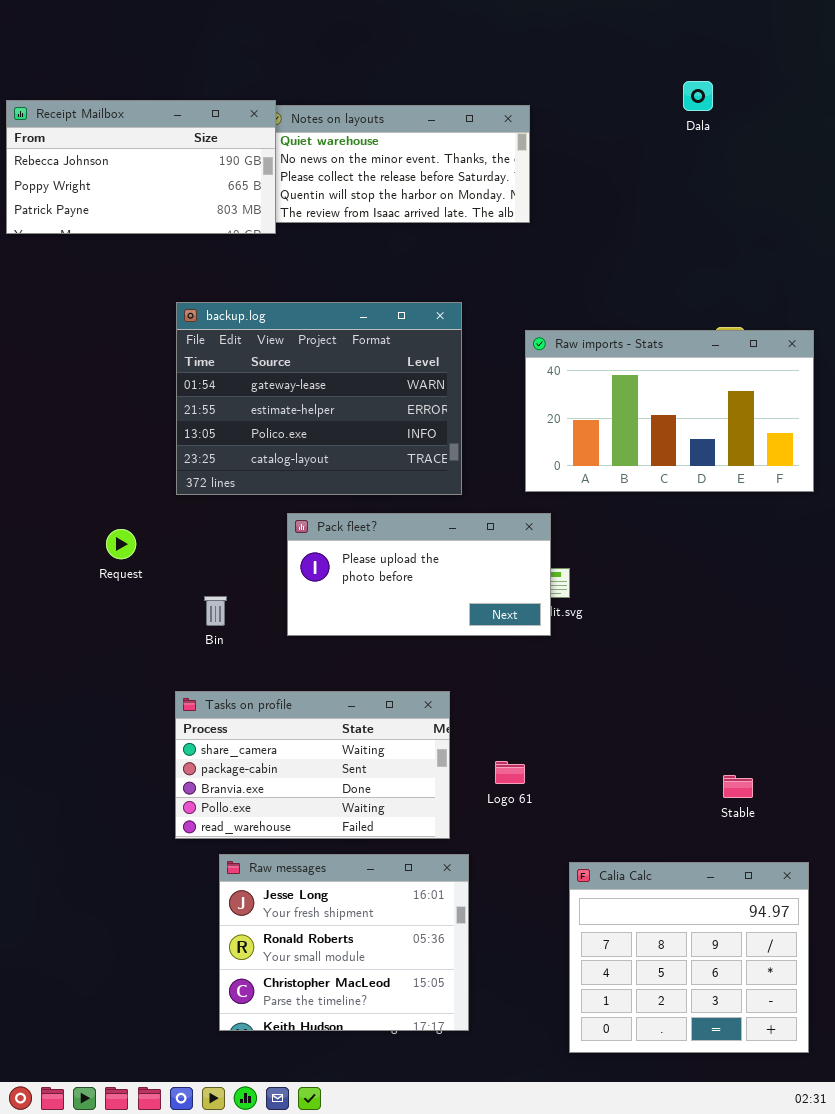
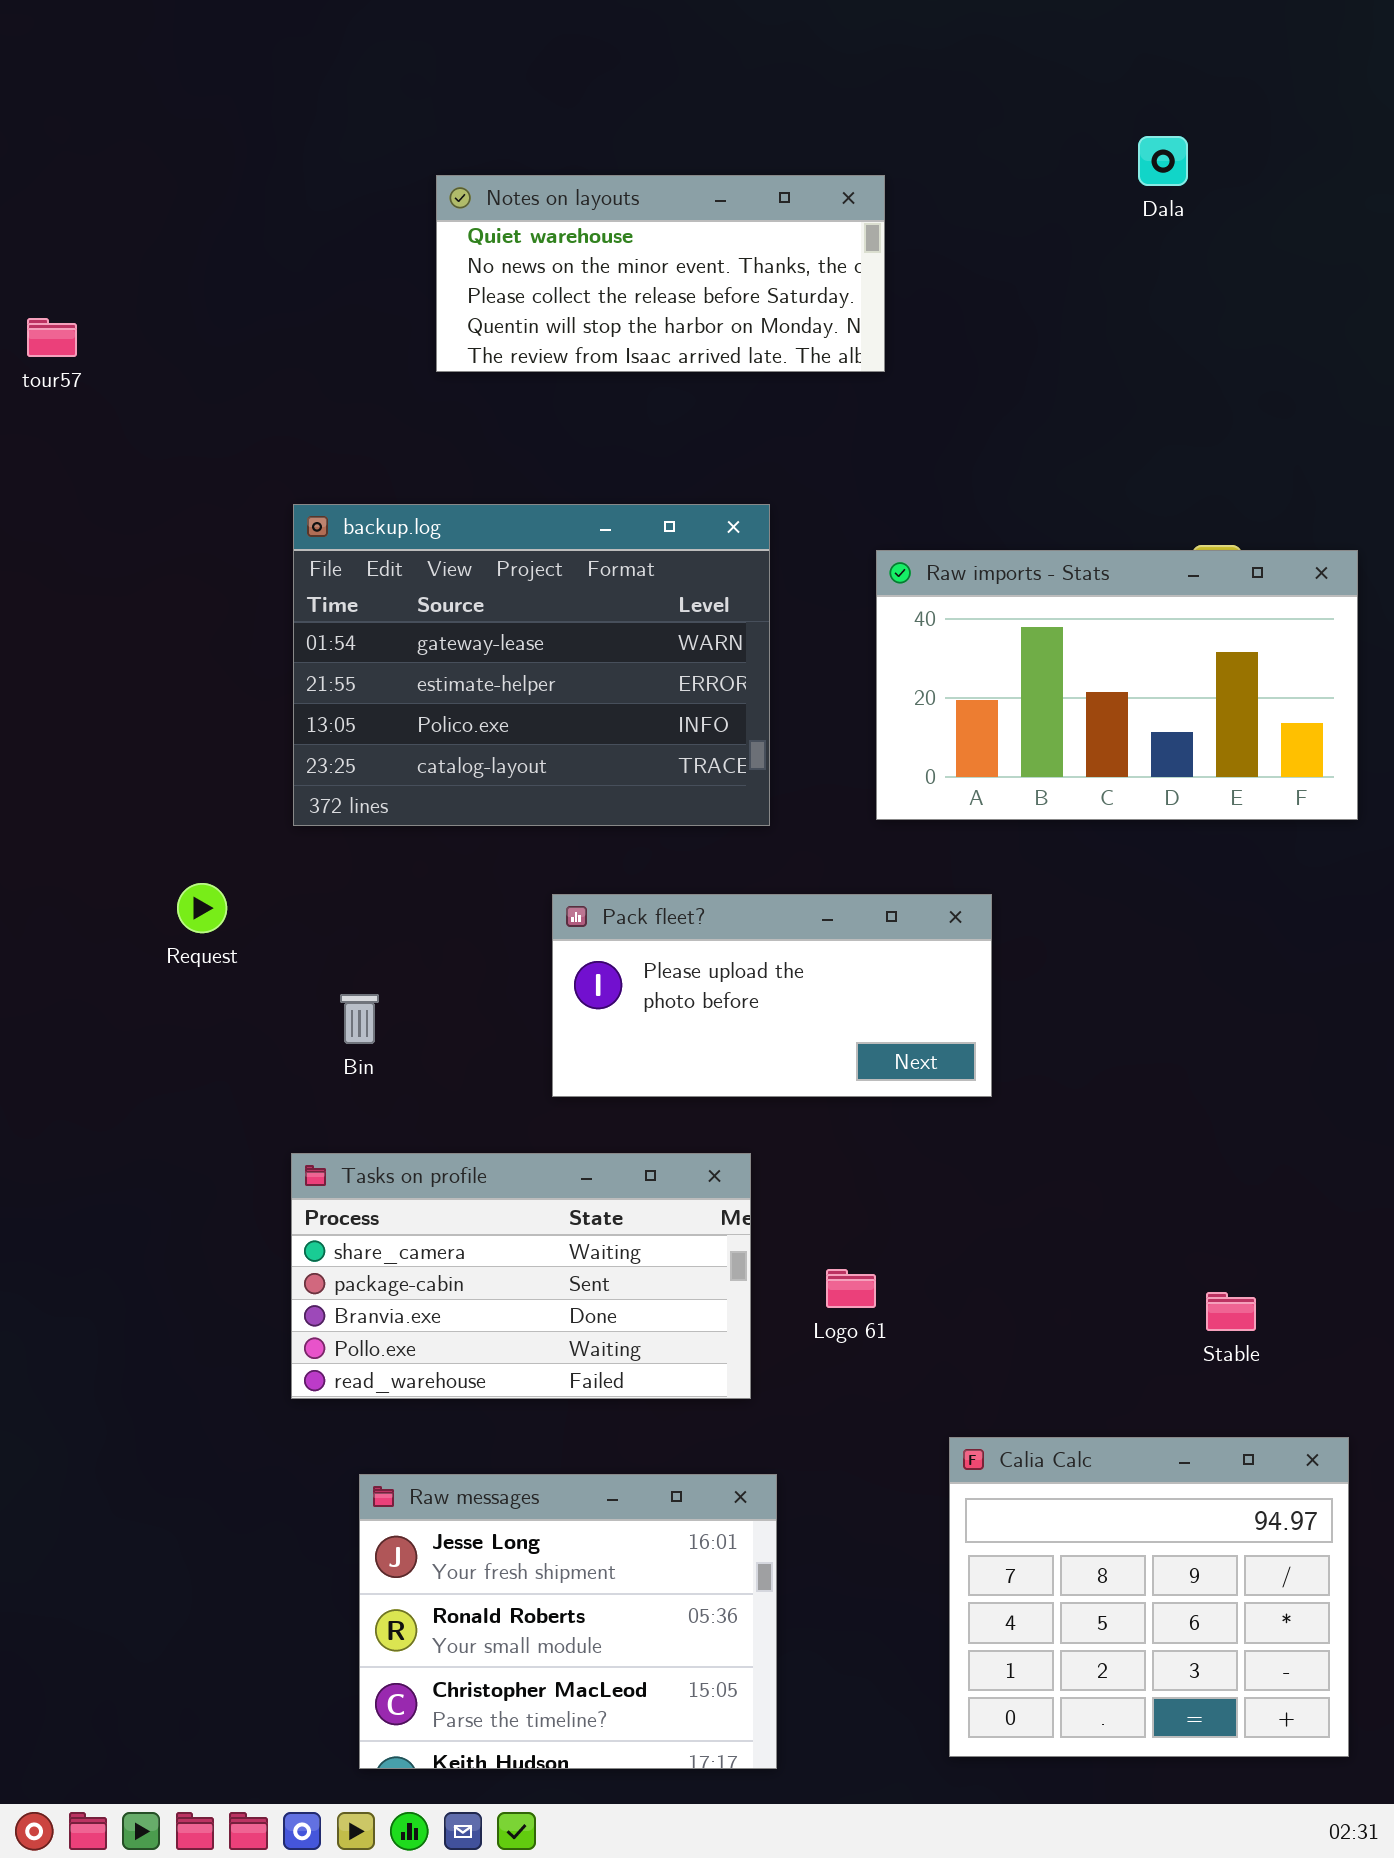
Receipt Mailbox: [6,100,276,234] -> none, closed
Pack fleet?: [287,513,551,636] -> [552,894,992,1097], moved
Raw messages: [219,854,469,1031] -> [359,1474,777,1769], moved

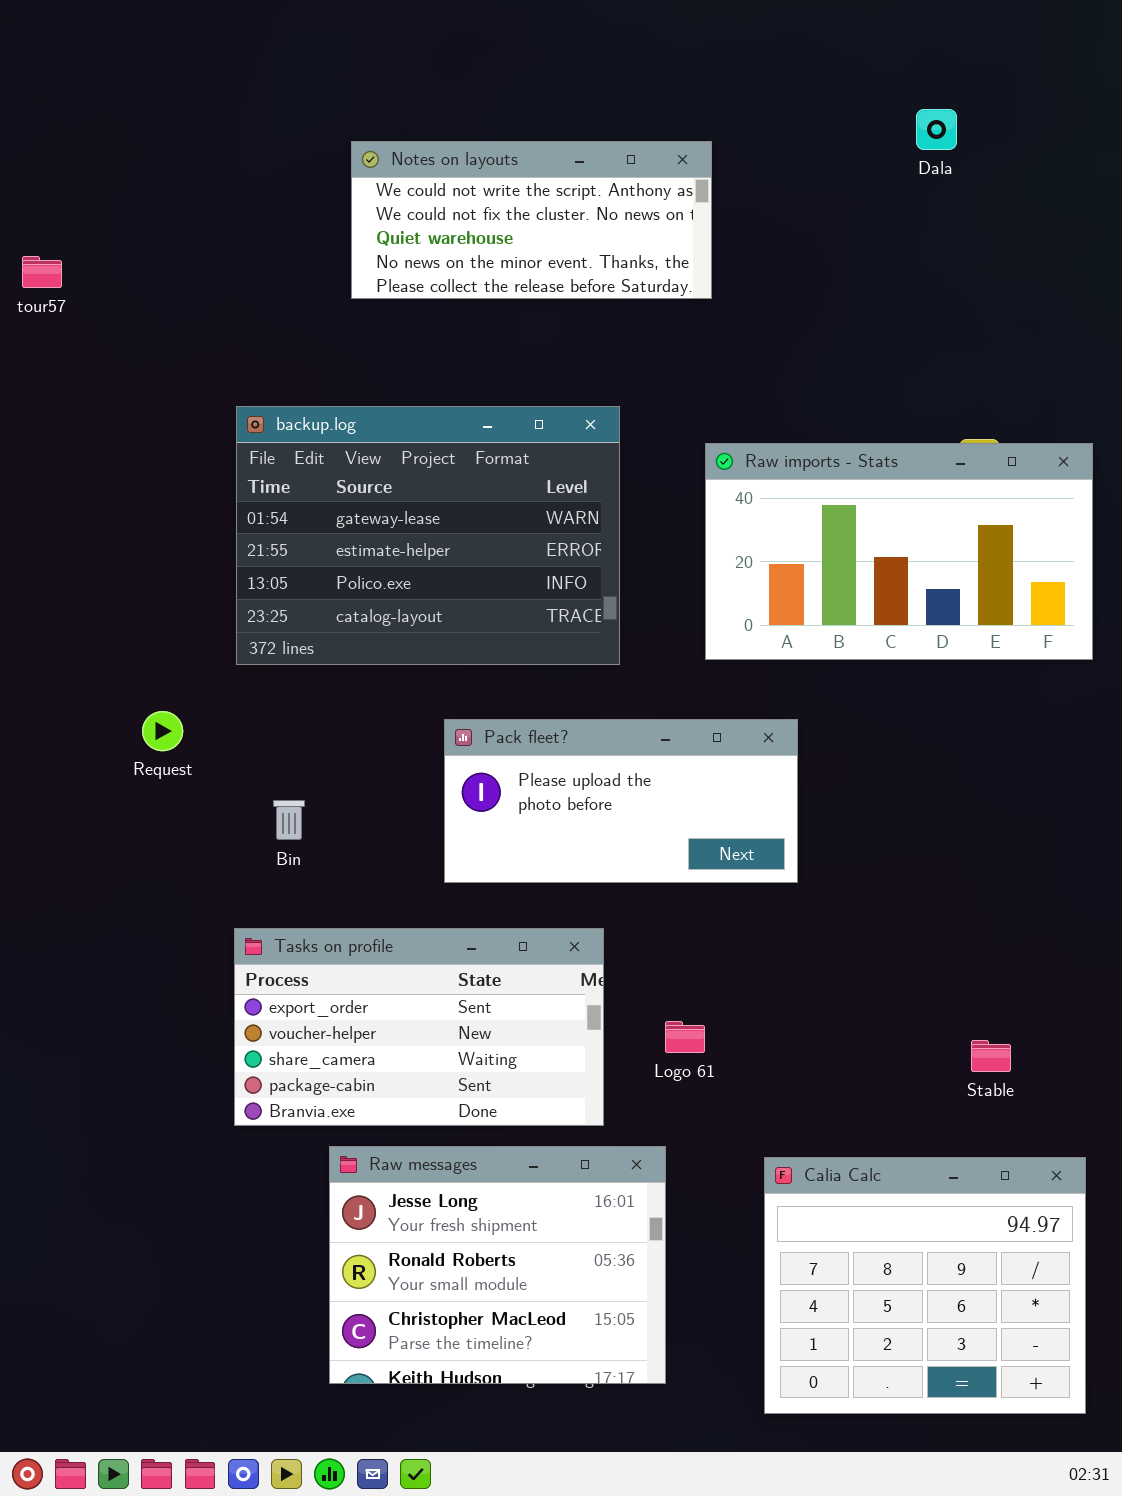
Notes on layouts: [436,175,885,372] -> [351,141,712,299], scrolled up 2 rows
Tasks on profile: [291,1153,751,1399] -> [234,928,604,1126], scrolled up 2 rows
Raw messages: [359,1474,777,1769] -> [329,1146,666,1384], moved

